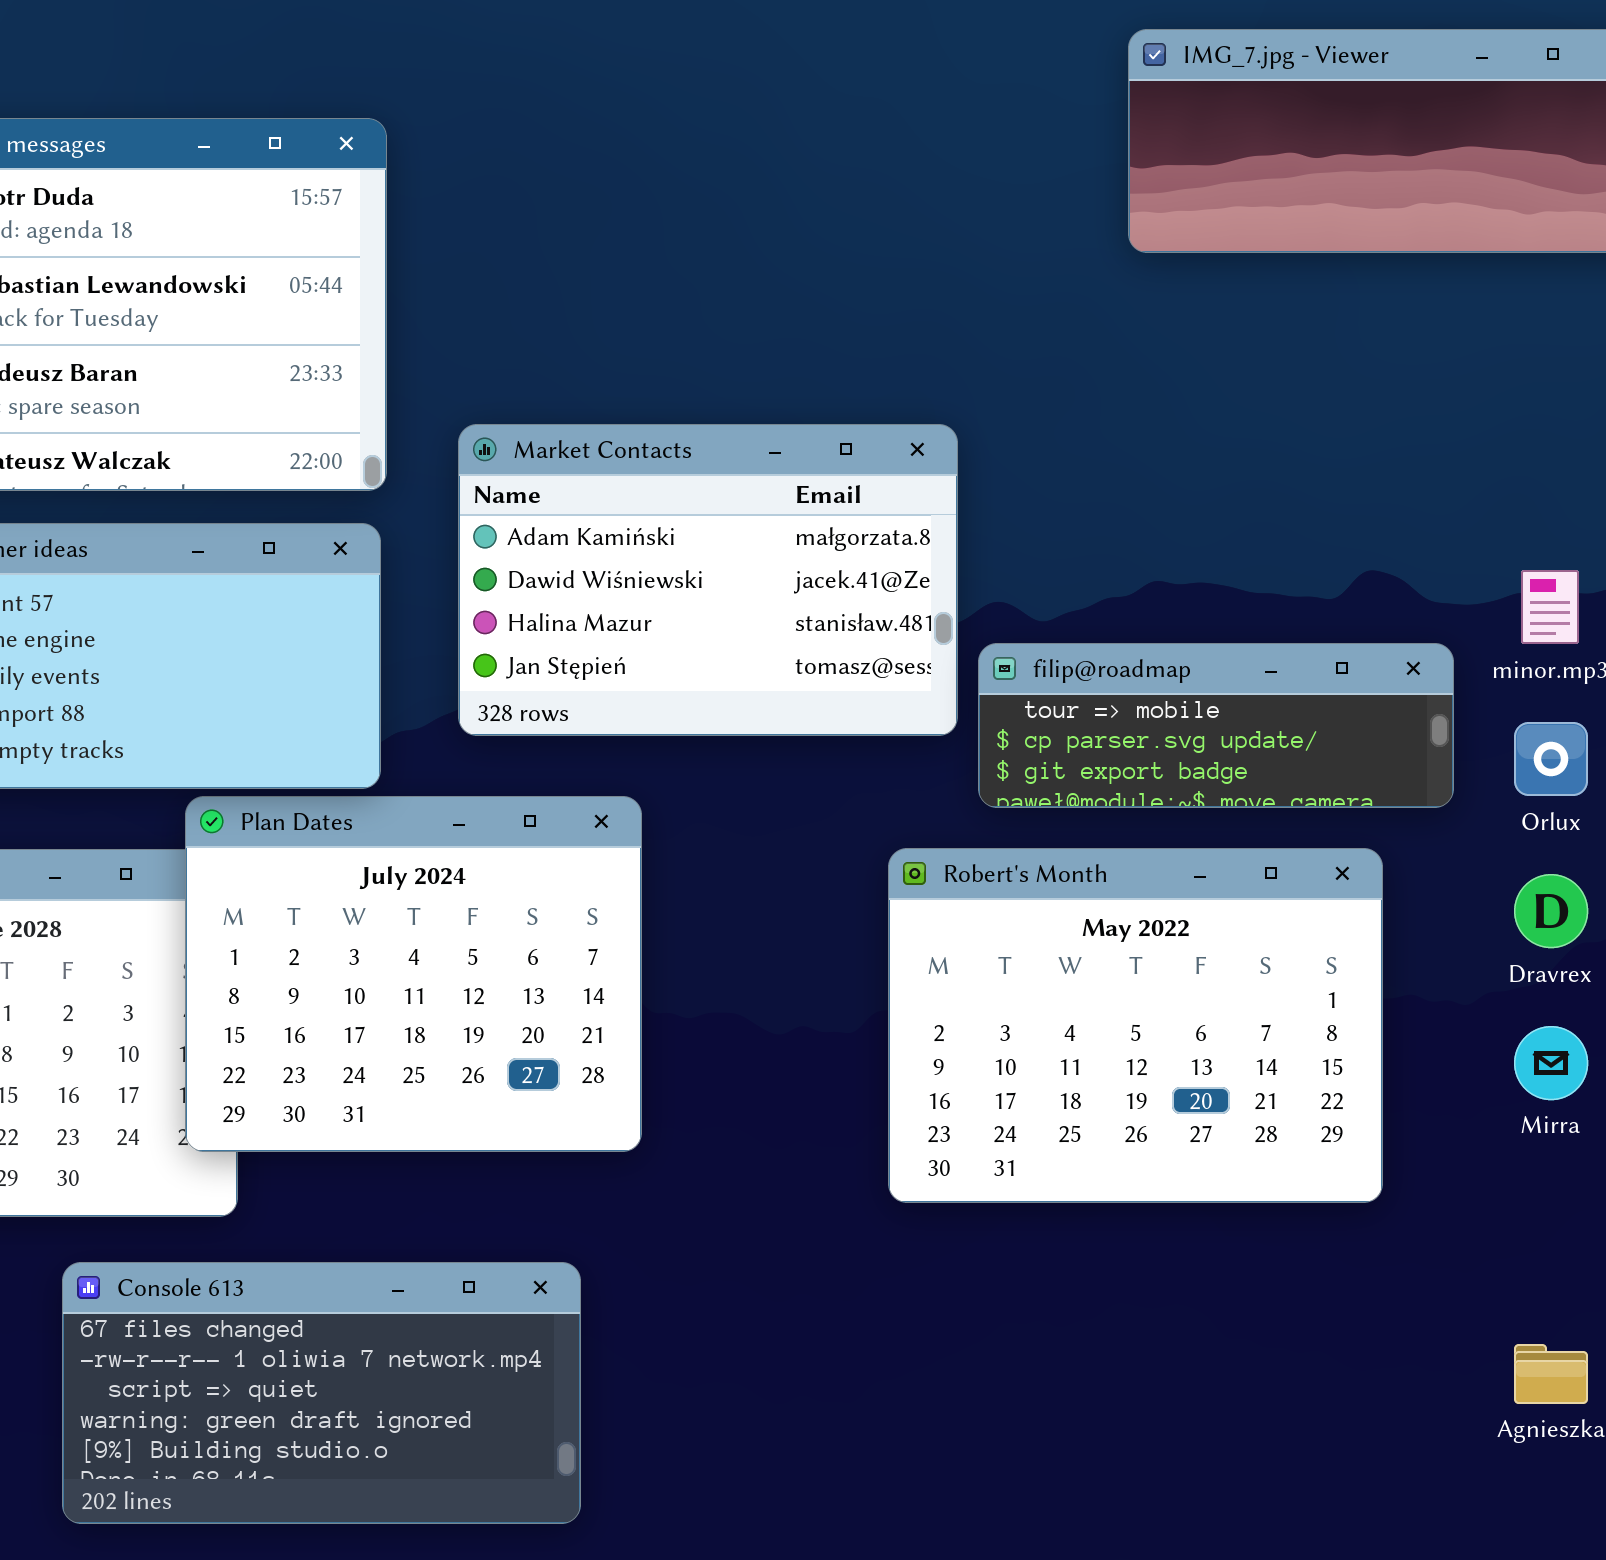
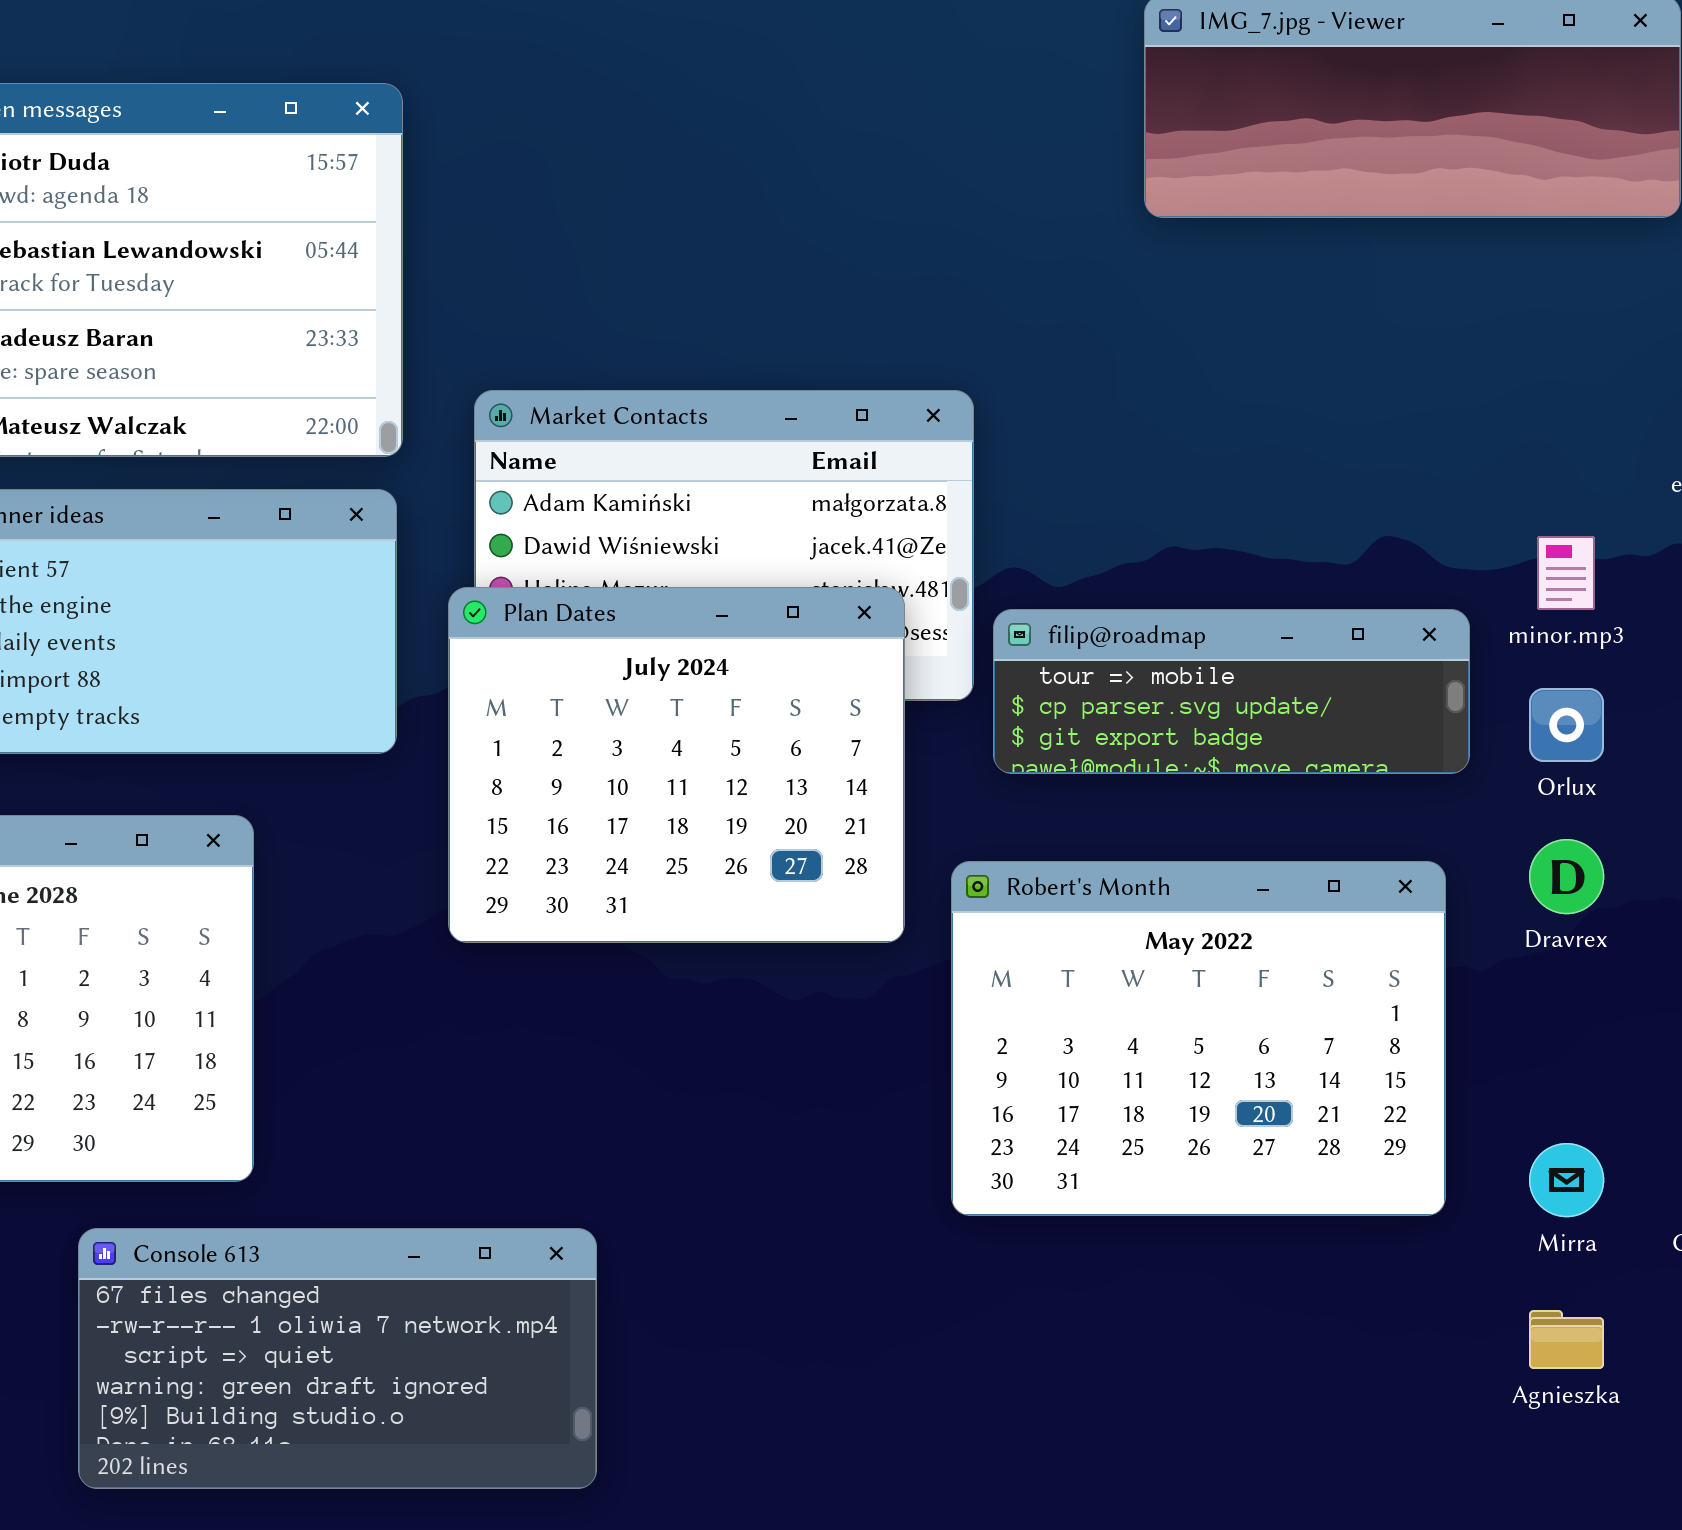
Plan Dates: [185,796,642,1152] -> [448,587,905,943], moved
Robert's Month: [888,848,1383,1203] -> [951,861,1446,1216], moved
Mirra: [1514,1026,1588,1100] -> [1529,1143,1604,1217], moved

